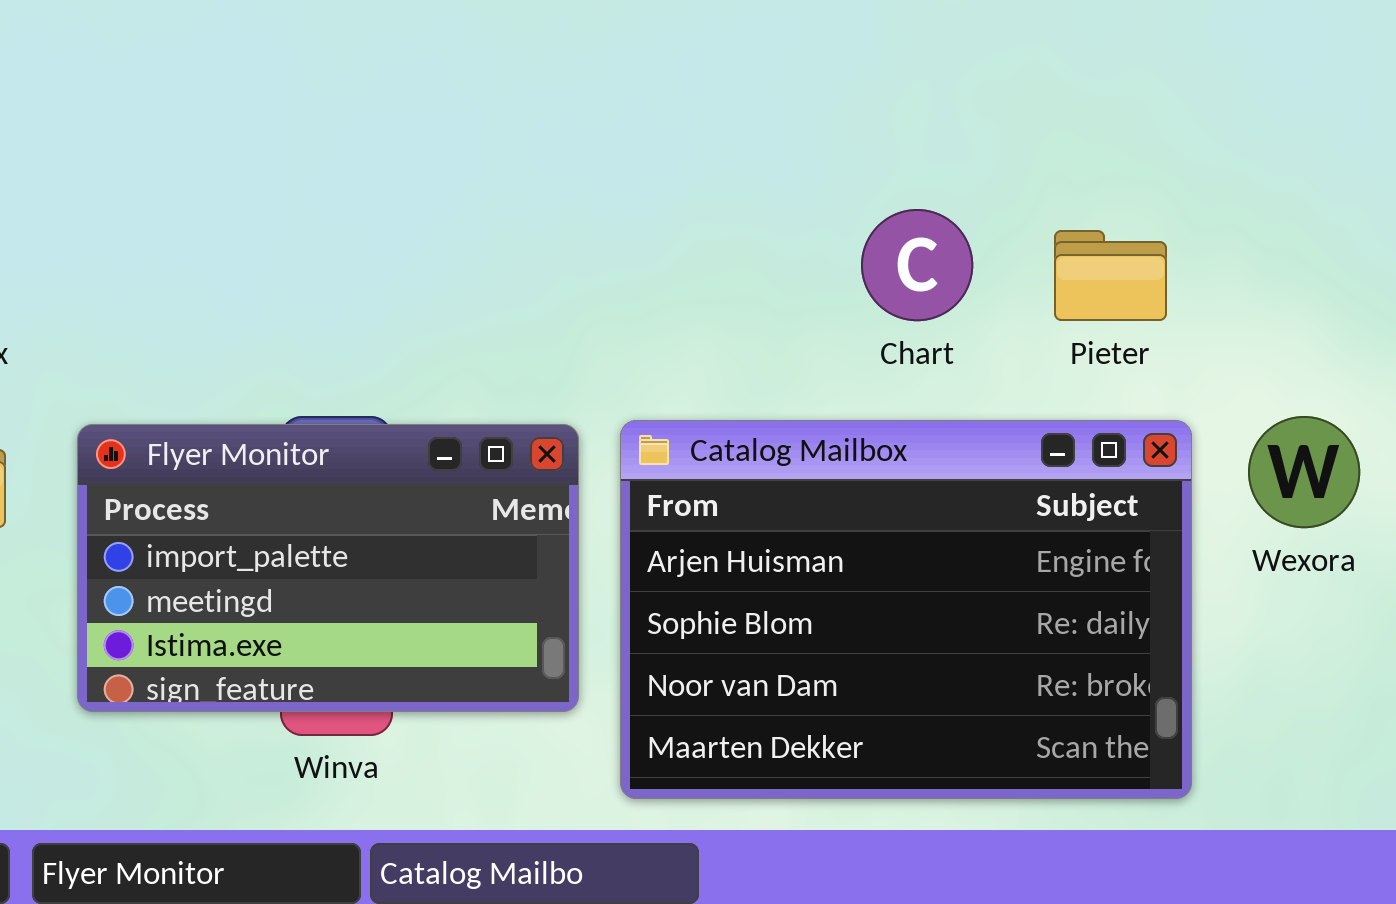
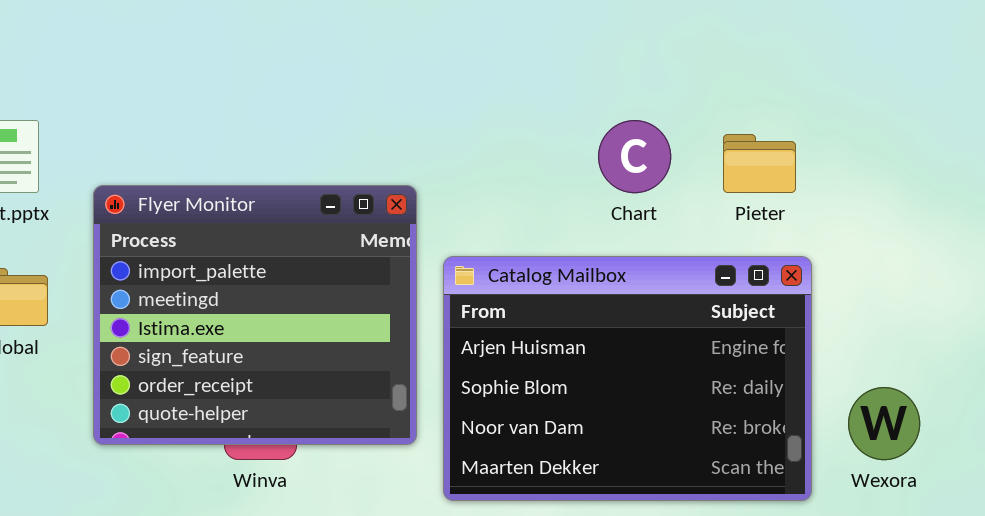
Wexora: [1248,416,1360,528] -> [848,387,920,460], moved
Flyer Monitor: [77,424,579,712] -> [93,185,417,445], resized

